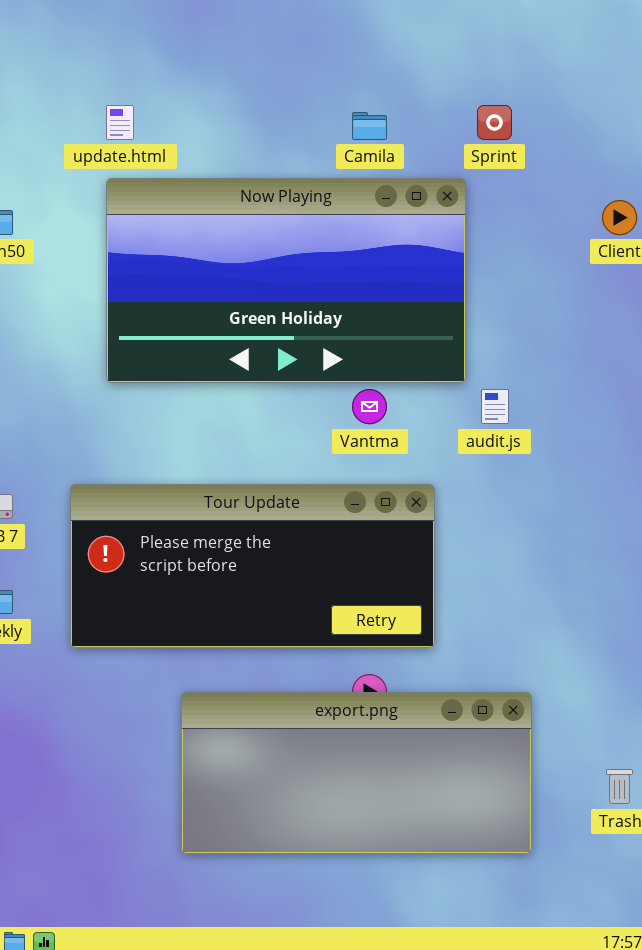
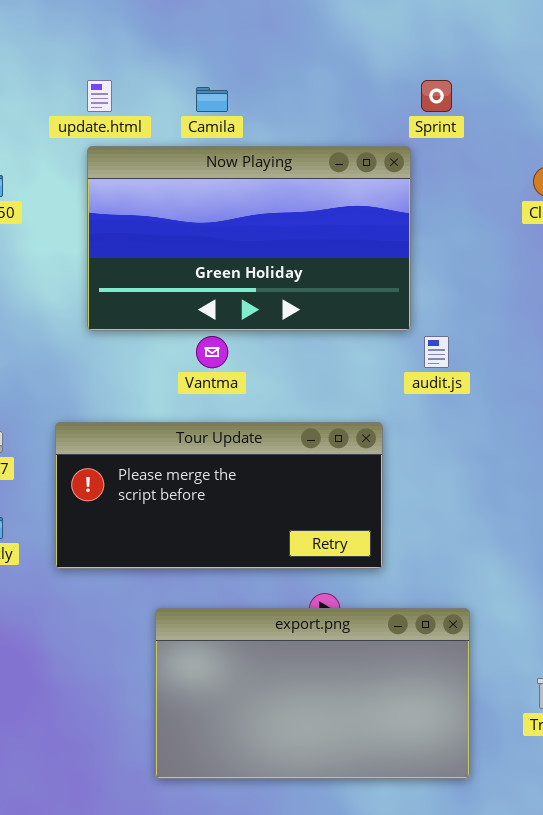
Camila: [352,112,387,140] -> [196,87,228,112], moved
Vantma: [352,389,387,424] -> [196,336,228,368], moved
export.png: [181,692,532,854] -> [155,608,470,779], resized

